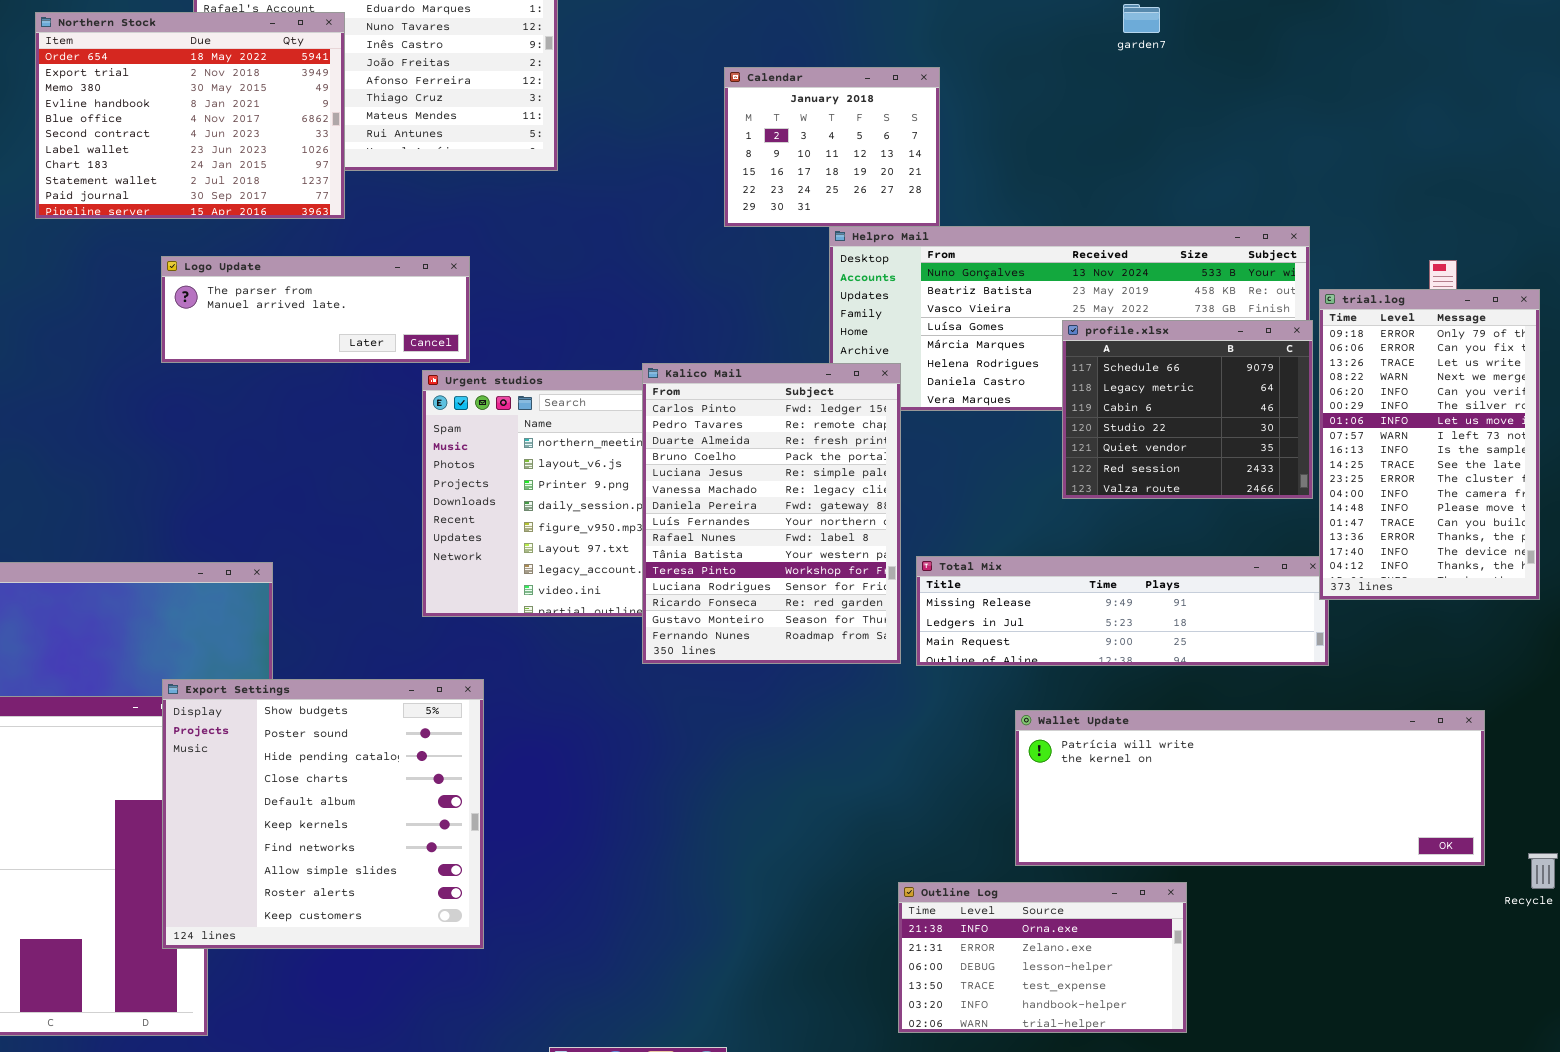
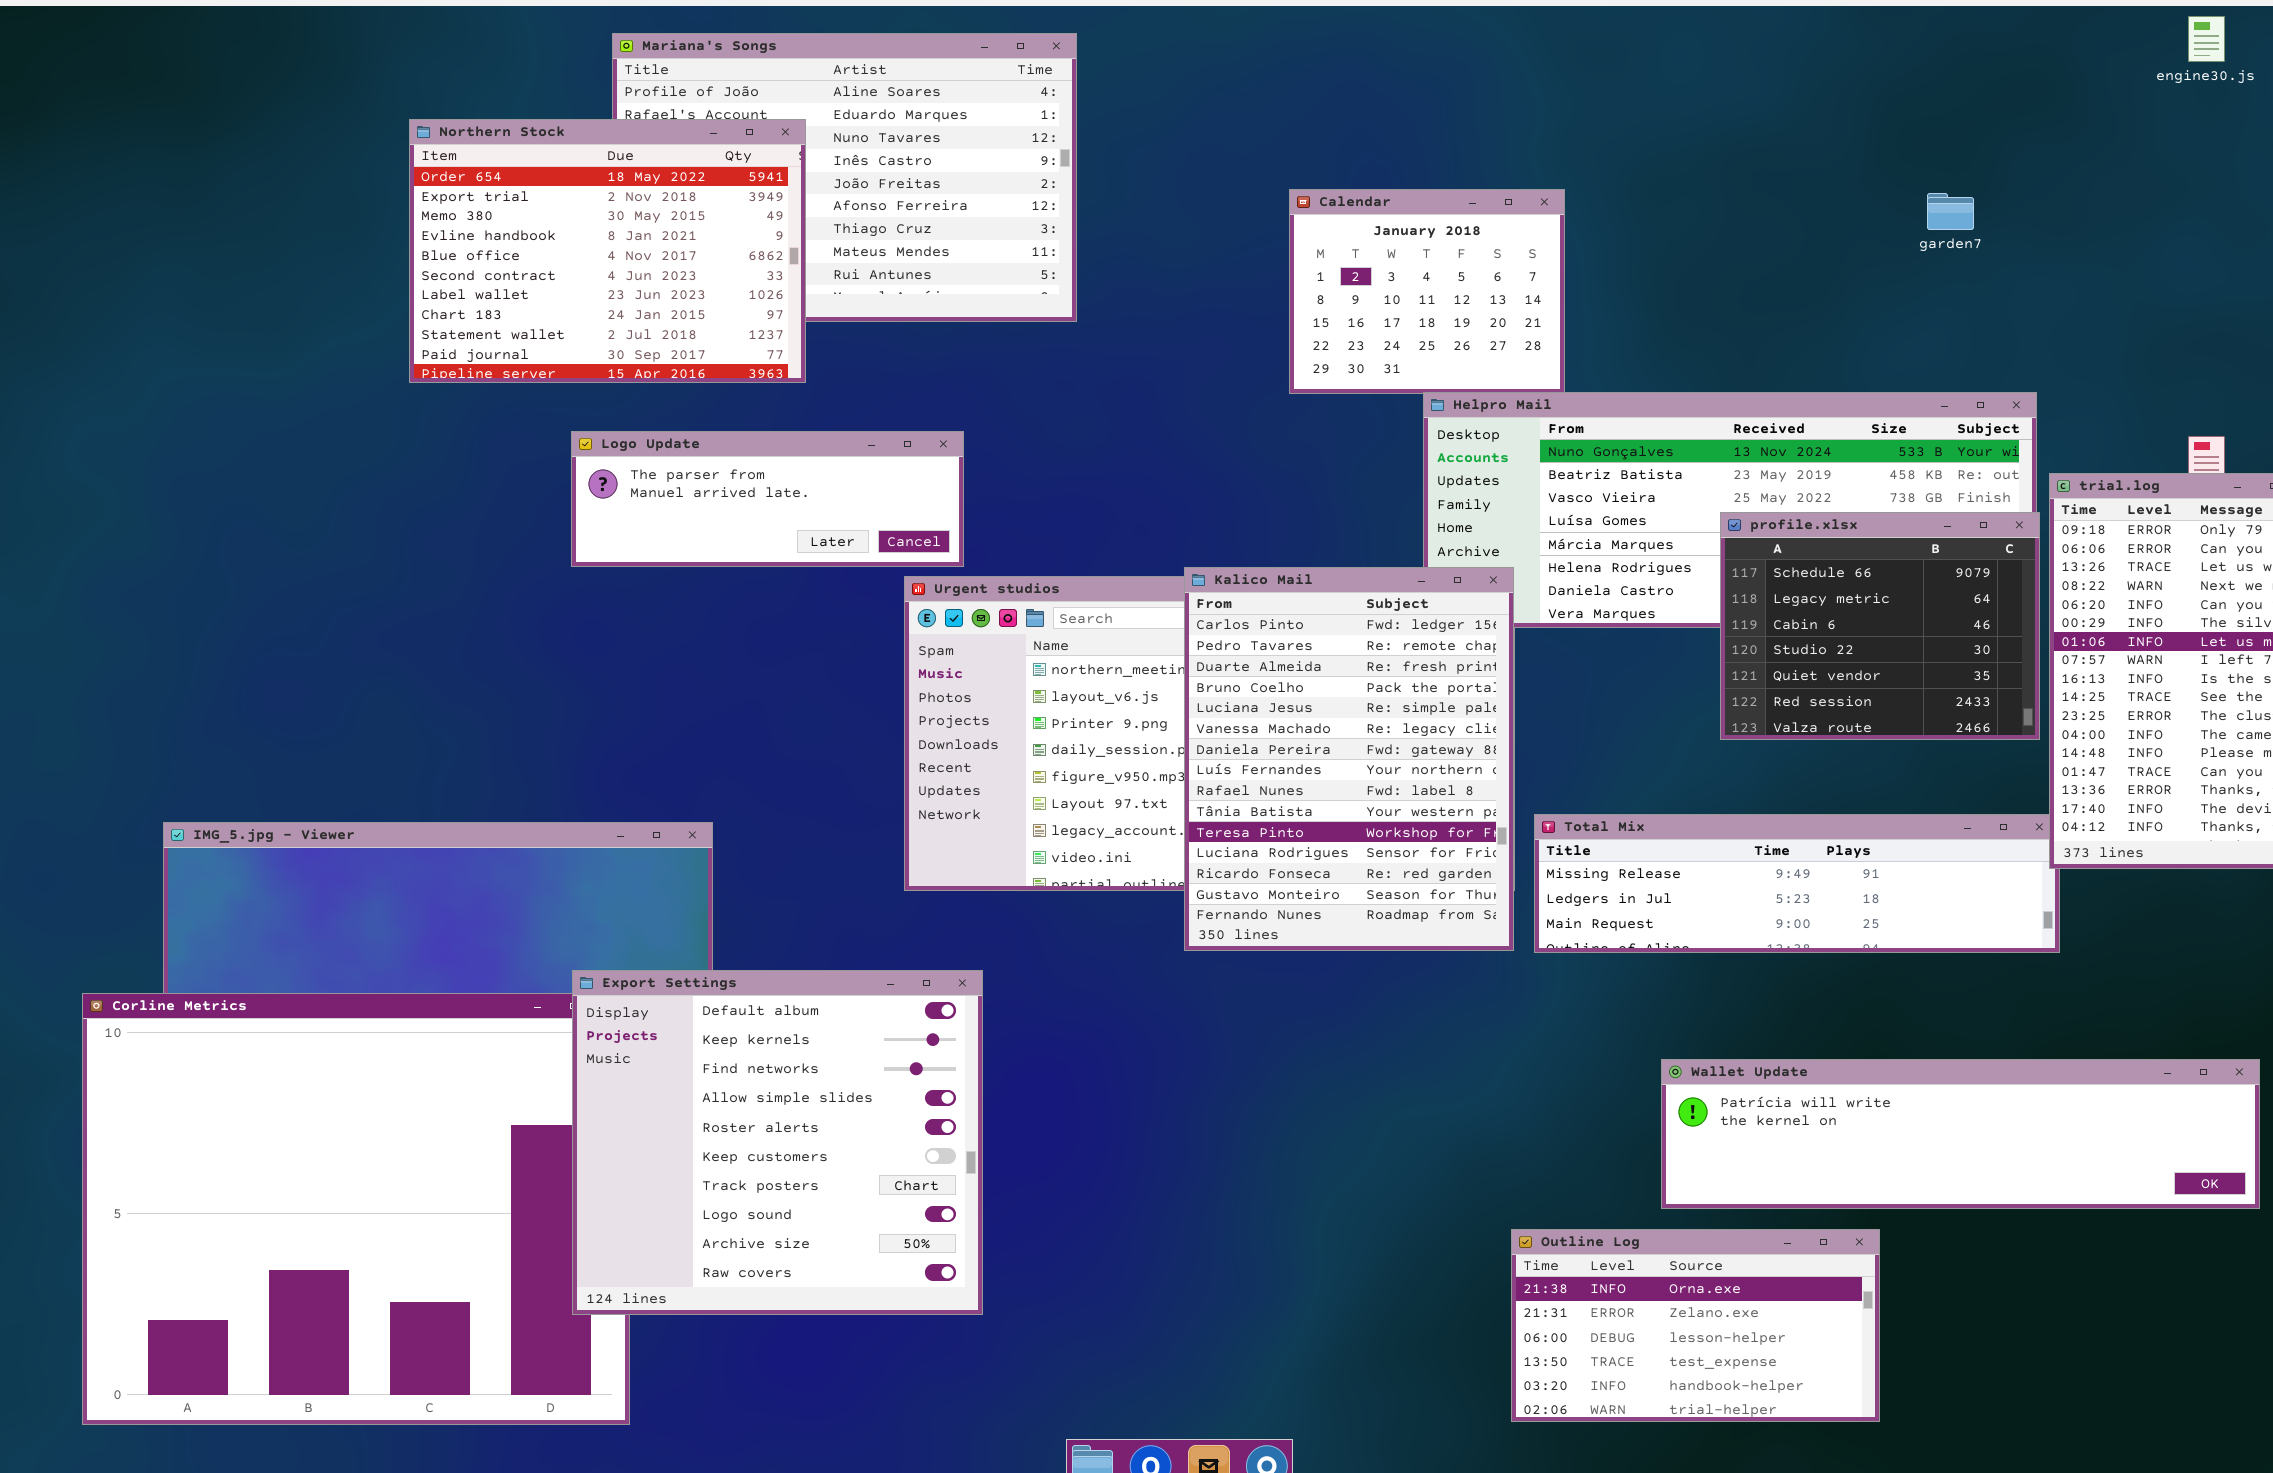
garden7: [1123,4,1160,33] -> [1927,193,1974,230], moved
Export Settings: [162,679,484,949] -> [572,970,983,1315], scrolled down 4 rows
Wallet Update: [1015,710,1485,866] -> [1661,1059,2260,1209], resized

